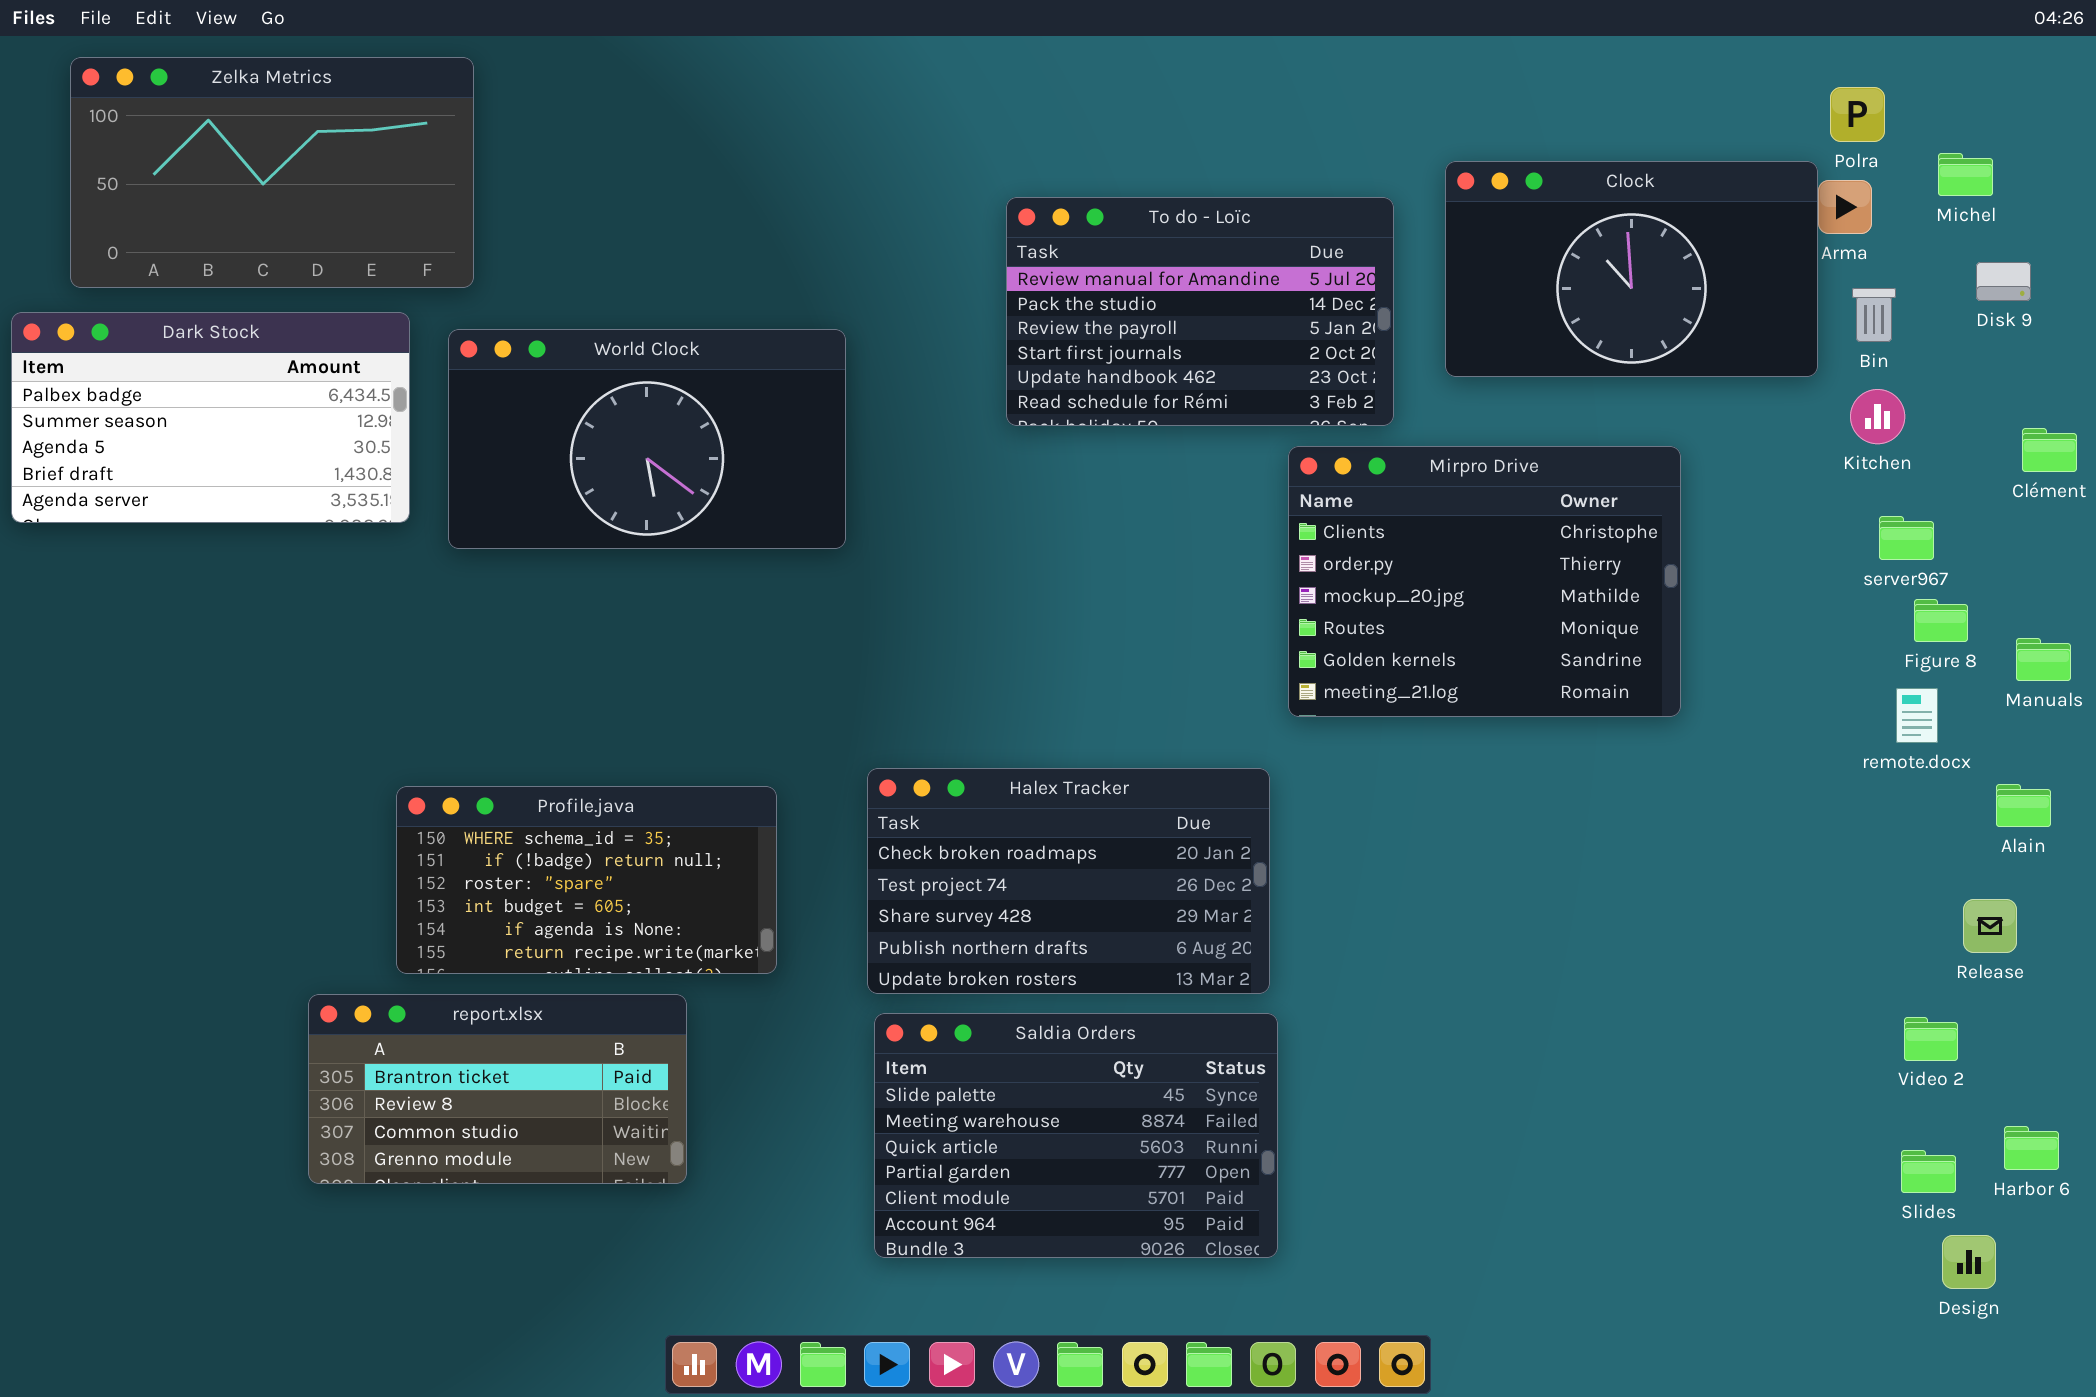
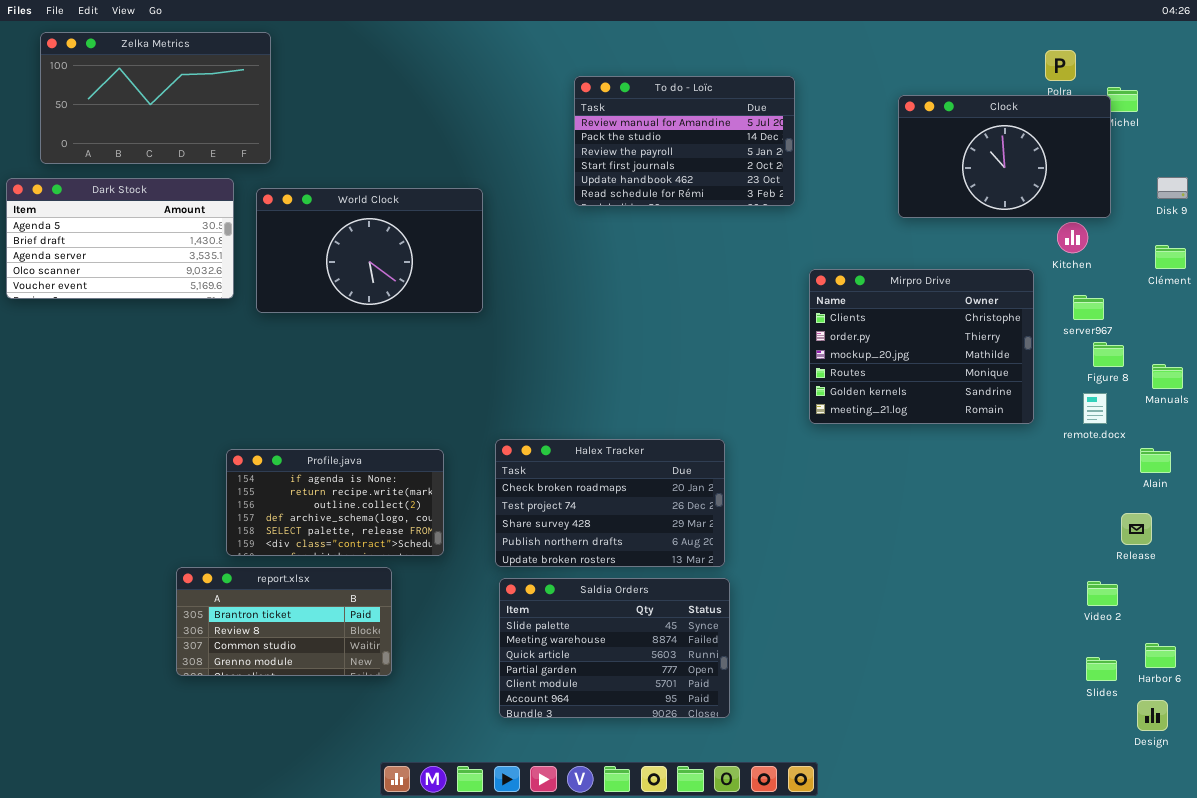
Clock: [1445,161,1818,377] -> [898,95,1111,218], moved
To do - Loïc: [1006,197,1394,426] -> [574,76,795,206], moved
Disk 9: [1976,262,2031,301] -> [1157,177,1188,199], moved
Dark Stock: [11,312,410,523] -> [6,178,234,299], scrolled down 2 rows
Mirpro Drive: [1288,446,1681,717] -> [809,269,1034,424], moved
Profile.java: [396,786,777,974] -> [226,449,444,556], scrolled down 4 rows
Design: [1942,1235,1996,1289] -> [1137,700,1168,731], moved

